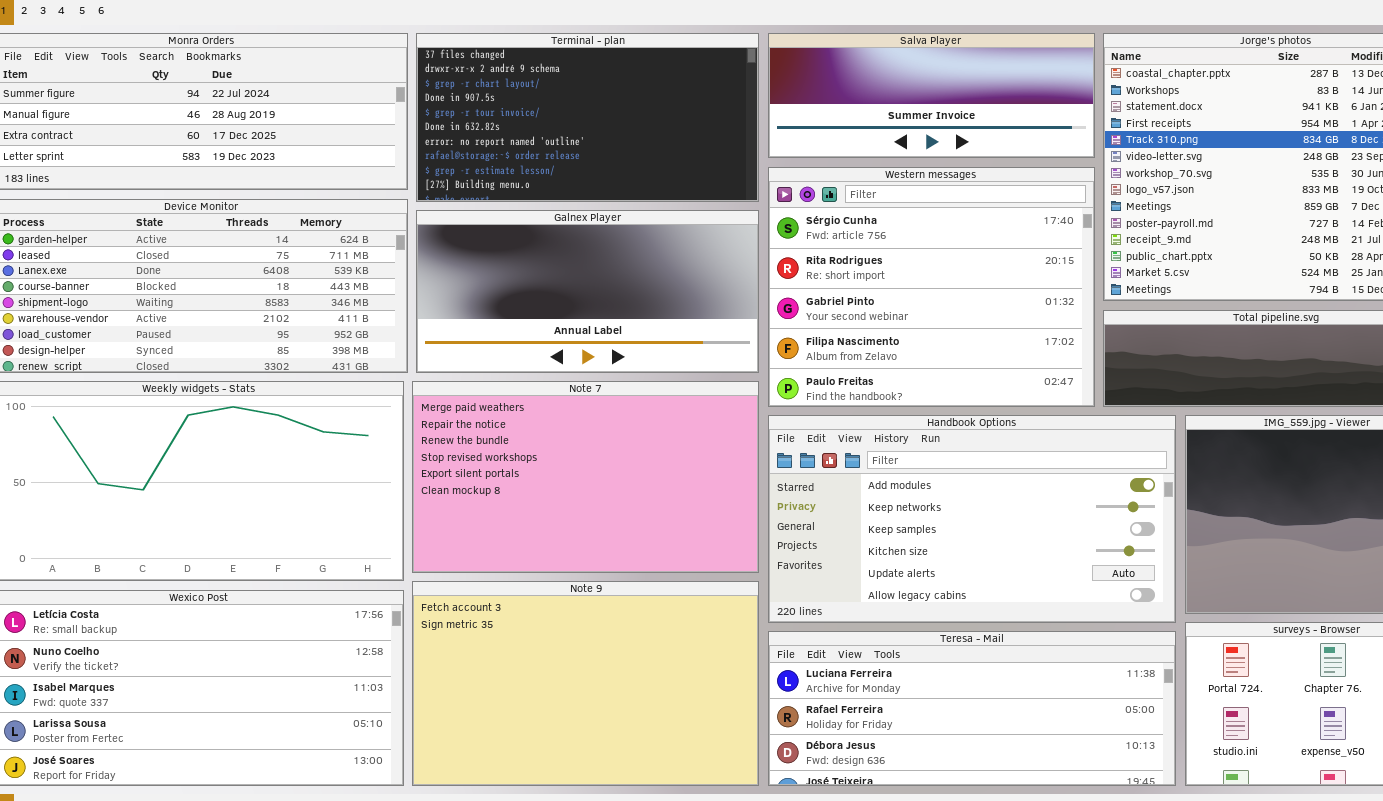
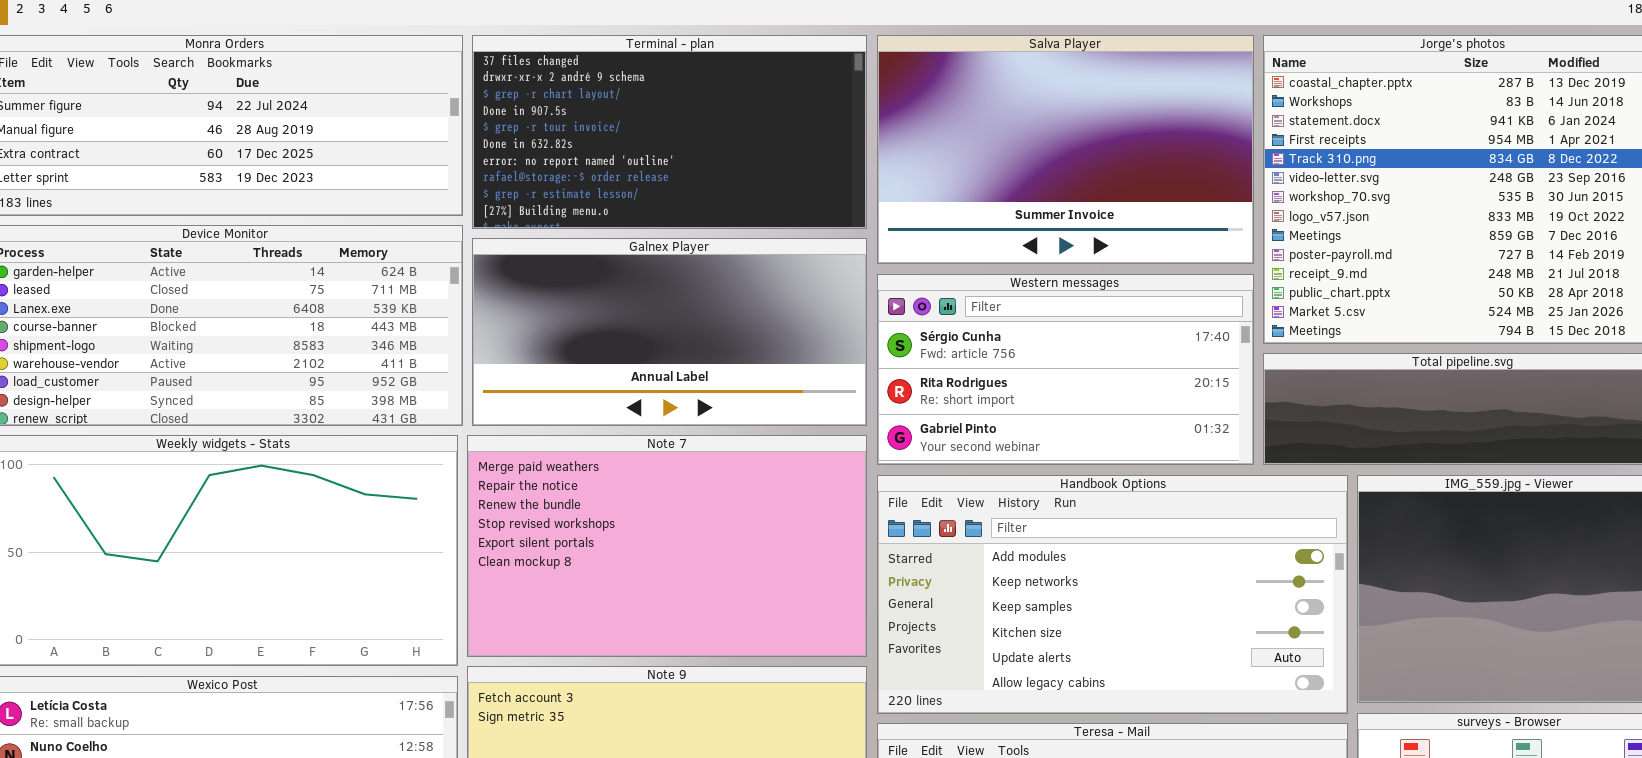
Salva Player: [768,33,1095,158] -> [877,35,1254,264], resized
Western messages: [768,167,1095,407] -> [877,274,1254,465], resized

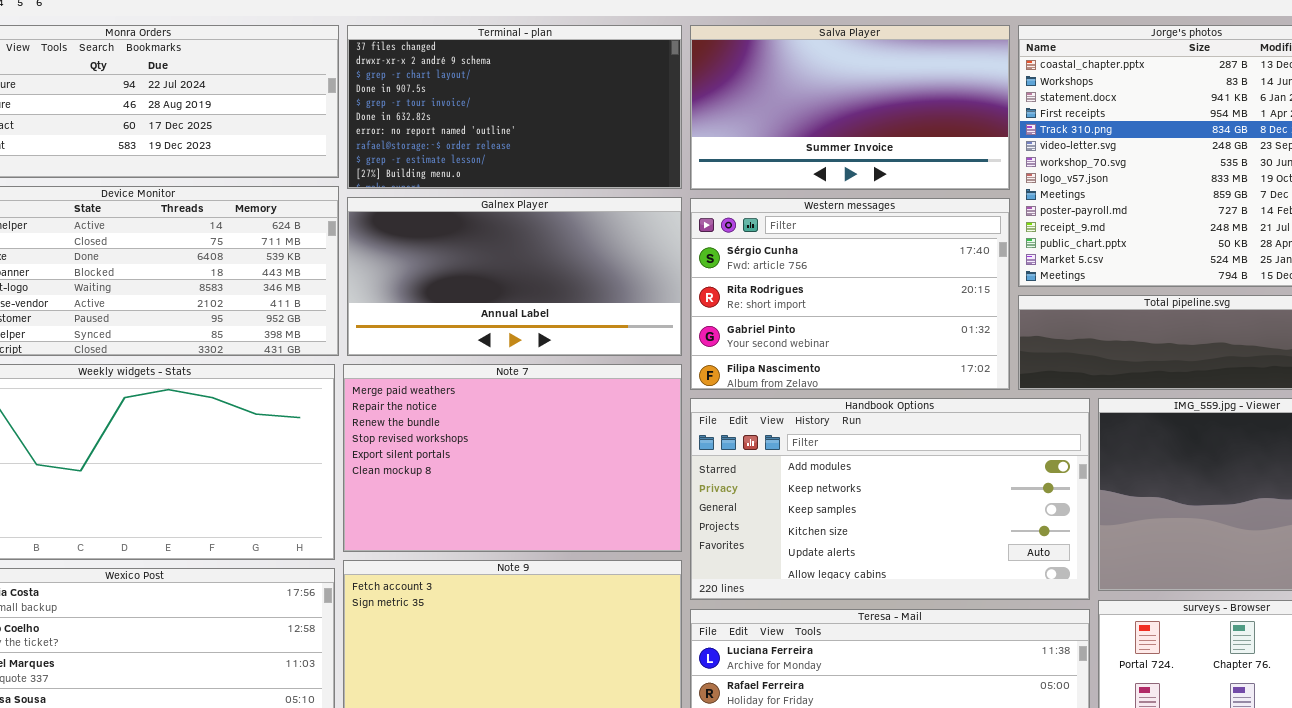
Salva Player: [877,35,1254,264] -> [690,25,1010,190], resized
Western messages: [877,274,1254,465] -> [690,198,1010,390], resized

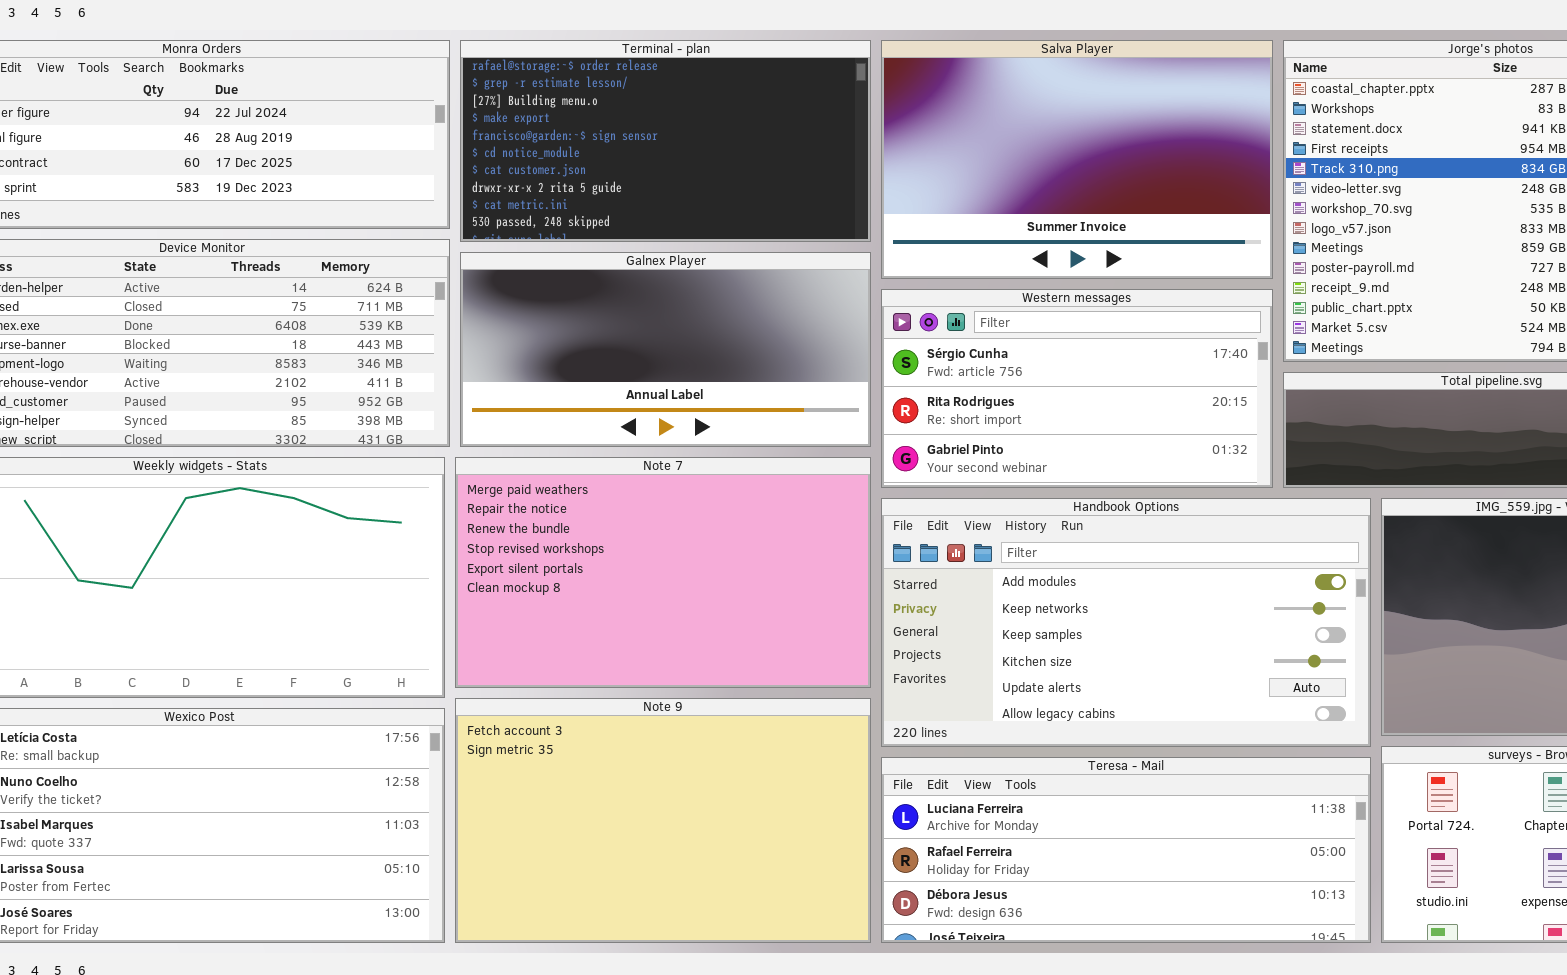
Terminal - plan: [347,25,682,189] -> [460,40,871,242], scrolled down 7 rows
Salva Player: [690,25,1010,190] -> [881,40,1273,279], resized
Western messages: [690,198,1010,390] -> [881,289,1273,488], resized

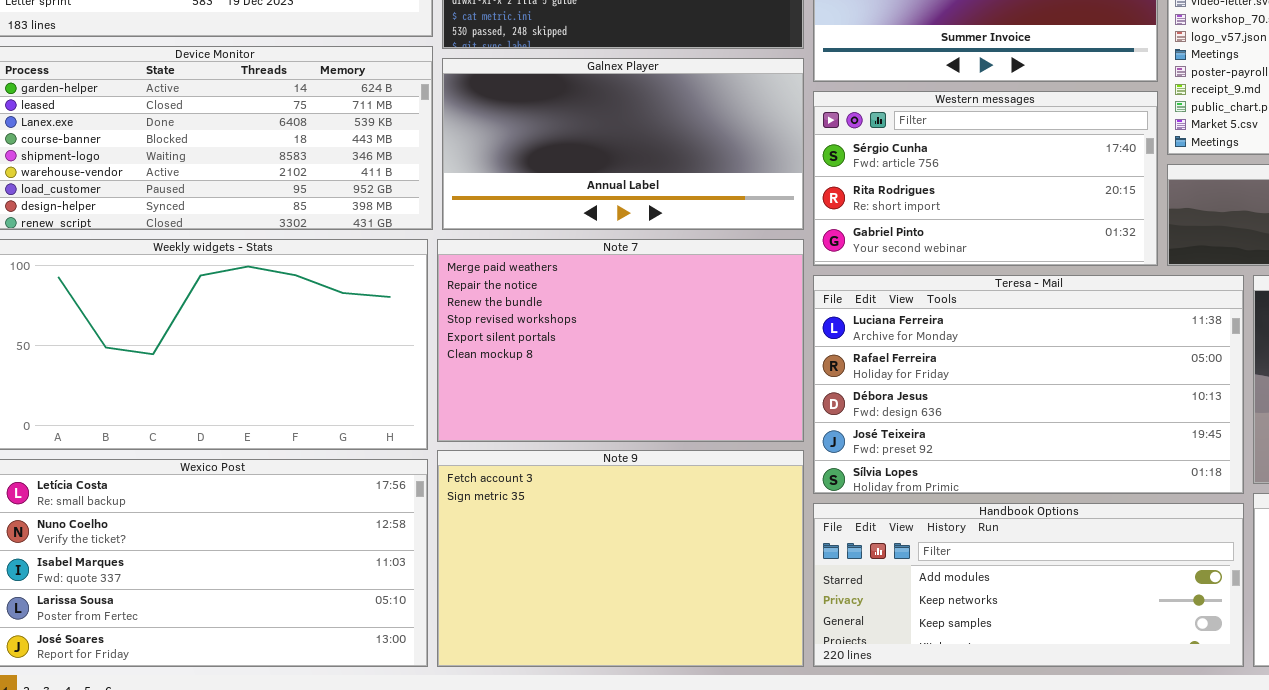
Handbook Options: [881,498,1371,747] -> [813,503,1244,667], moved, resized
Teresa - Mail: [881,757,1371,943] -> [813,275,1244,494], moved, resized

